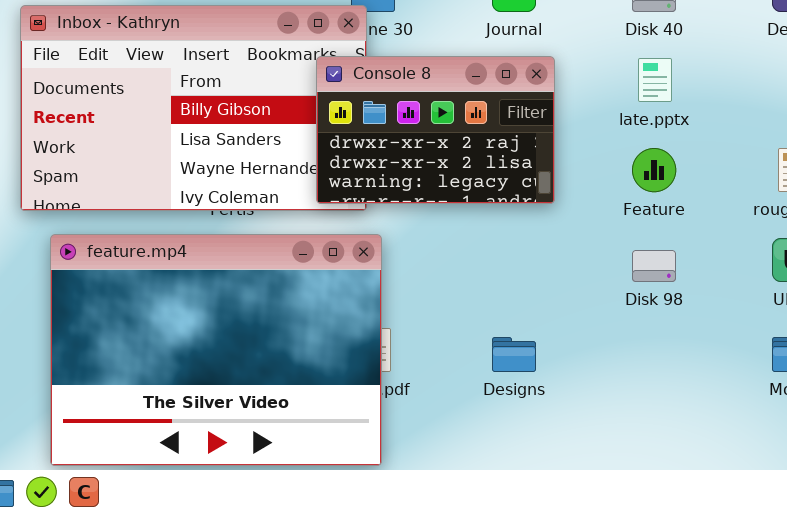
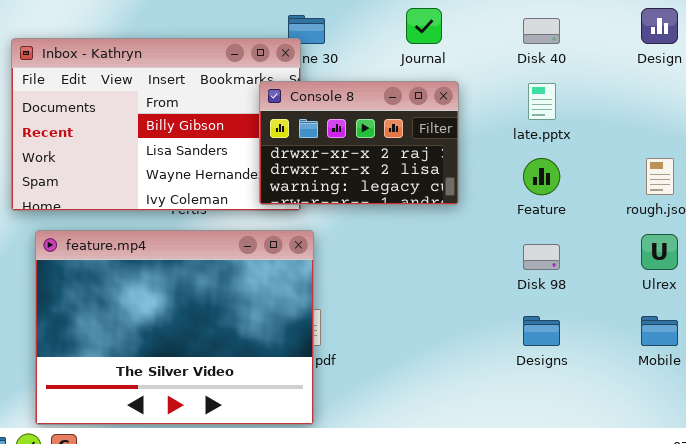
Designs: [492,337,536,372] -> [523,316,560,346], moved

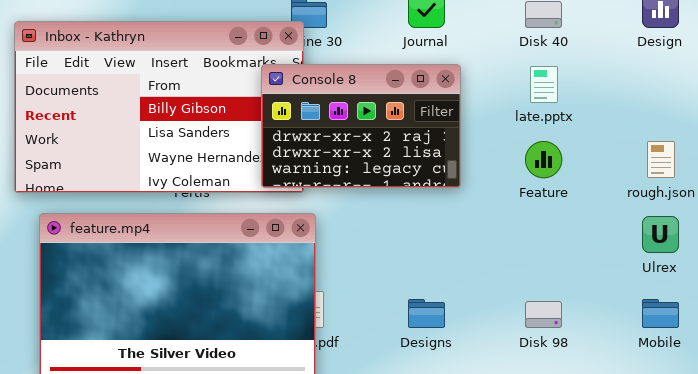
Disk 98: [523,244,560,270] -> [525,301,562,328], moved
Designs: [523,316,560,346] -> [408,299,445,328], moved

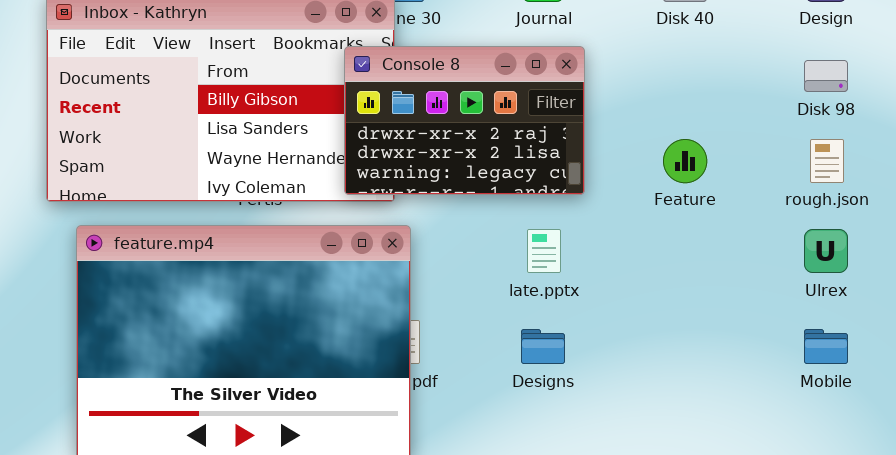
late.pptx: [530,66,558,103] -> [527,229,561,273], moved
Disk 98: [525,301,562,328] -> [804,60,848,92], moved

